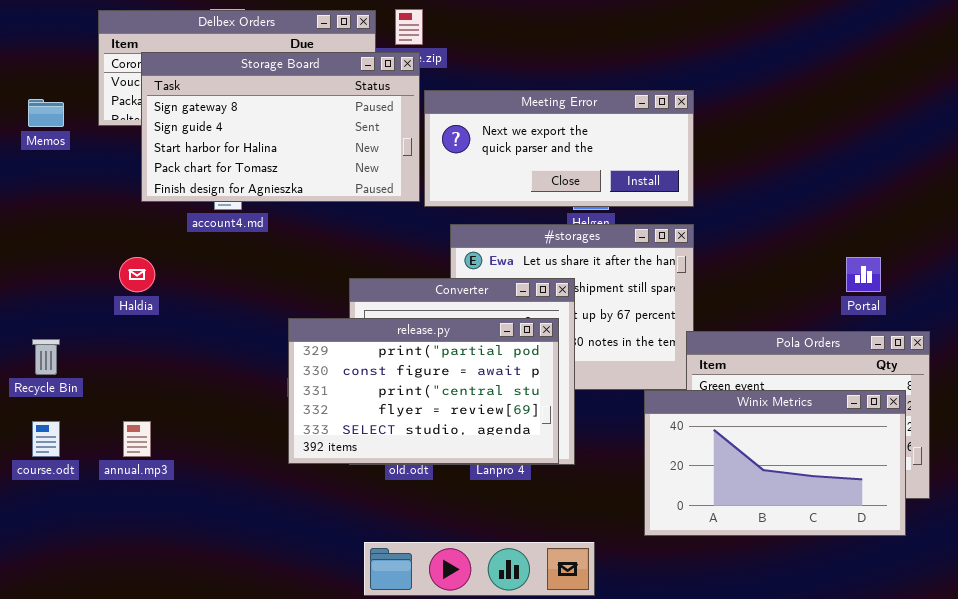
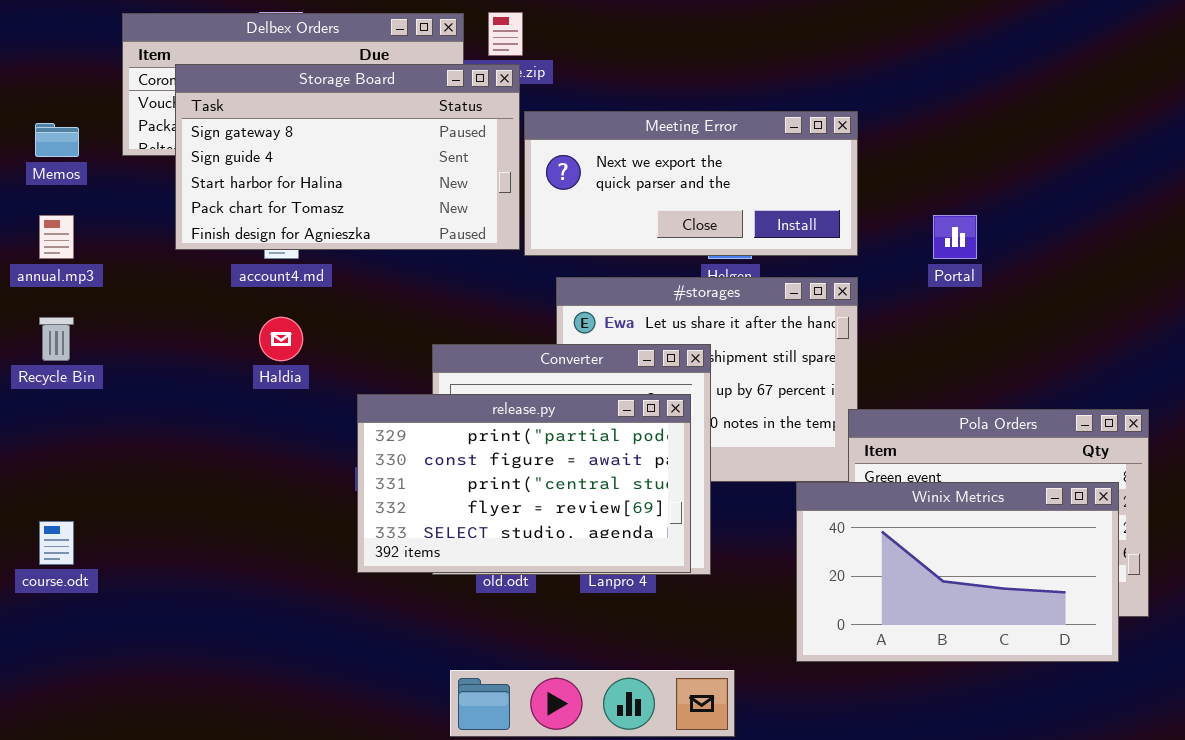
Haldia: [119,257,155,292] -> [259,317,303,361], moved
Portal: [846,257,881,292] -> [933,215,977,259], moved
Recycle Bin: [32,339,60,375] -> [39,317,74,361], moved
annual.mp3: [123,421,151,457] -> [39,215,74,259], moved

